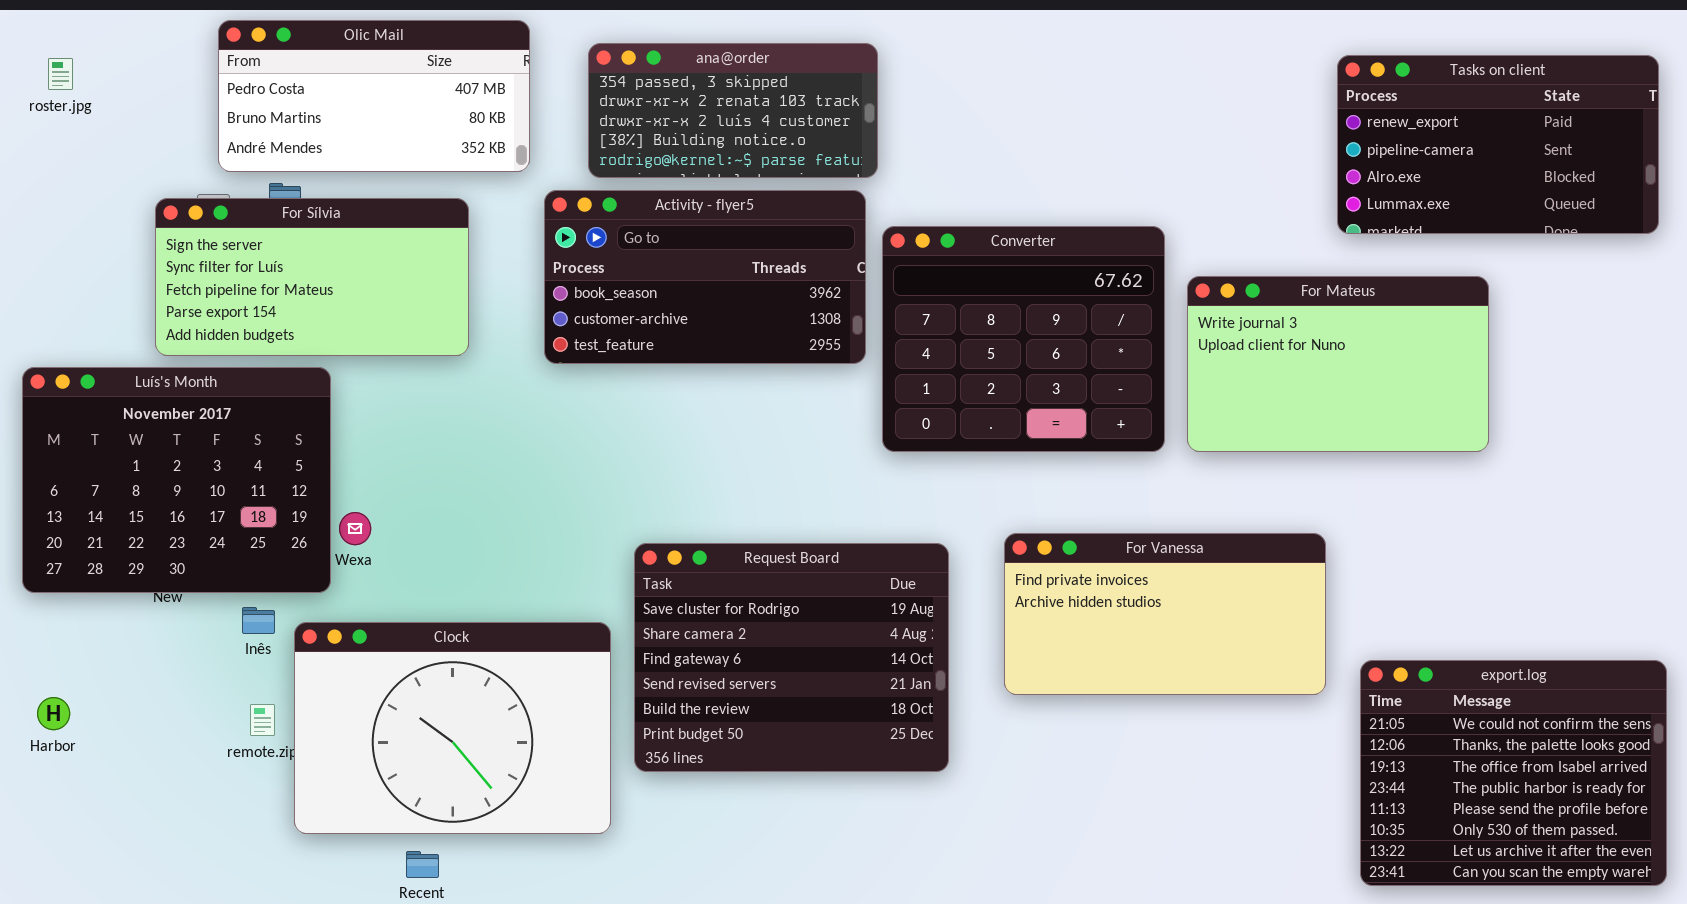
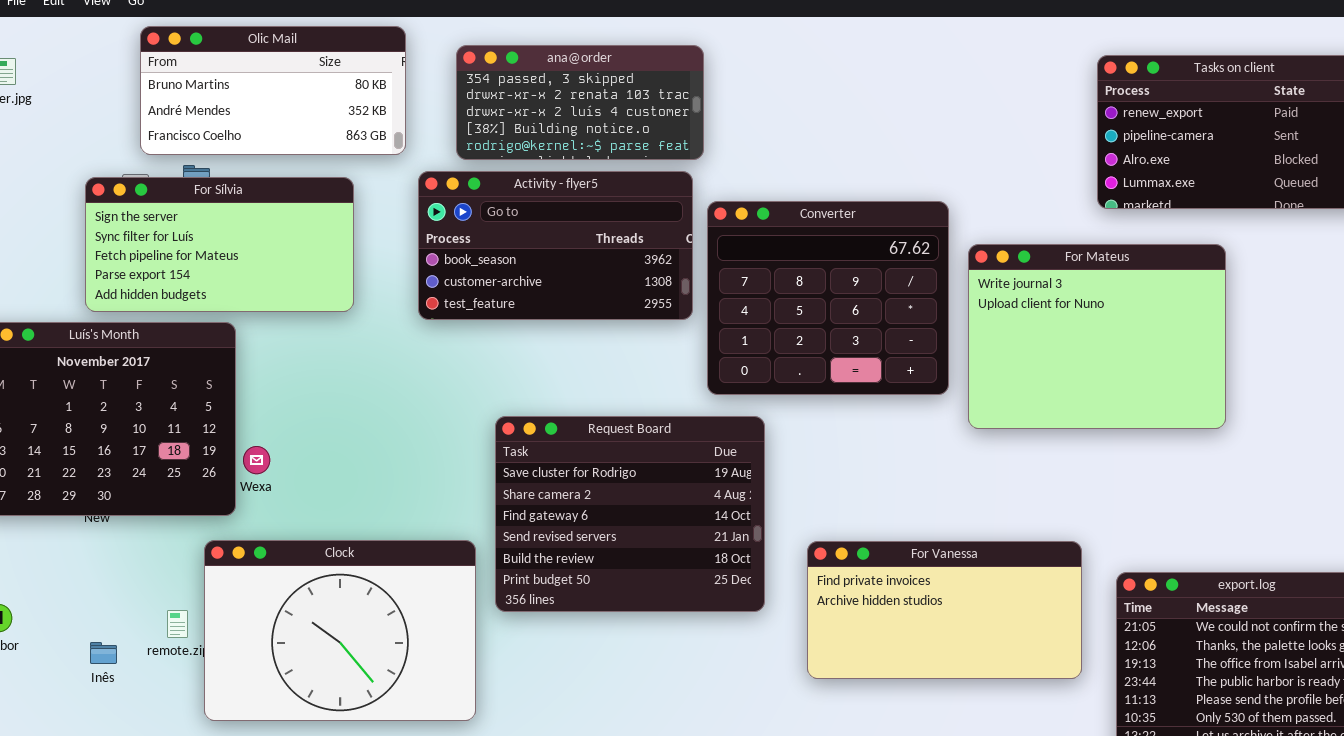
Olic Mail: [218,20,530,172] -> [140,26,406,155], scrolled down 1 row
For Mateus: [1187,276,1489,452] -> [968,244,1226,429], resized
For Vanessa: [1004,533,1326,695] -> [807,541,1082,679], moved
Request Board: [634,543,949,772] -> [495,416,765,612], moved
Inês: [242,607,275,634] -> [90,642,117,664], moved

